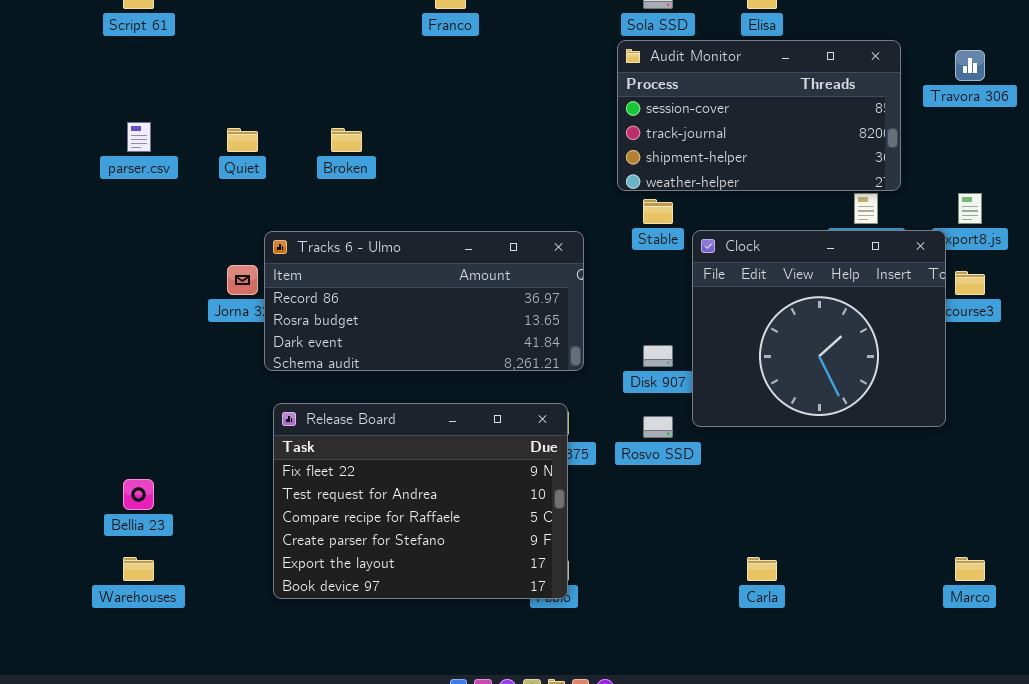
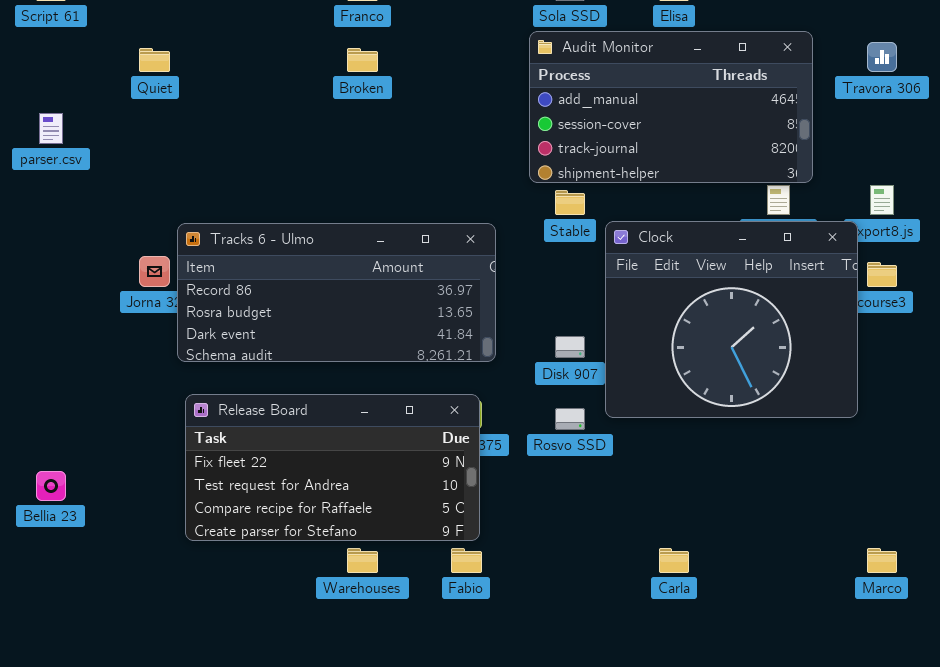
Audit Monitor: [617,40,901,191] -> [529,31,813,183], scrolled up 1 row
Quiet: [227,128,258,152] -> [139,48,170,72], moved
Broken: [331,128,362,152] -> [347,48,378,72], moved
Release Board: [273,403,568,599] -> [185,394,480,541], resized
Warehouses: [123,557,154,581] -> [347,548,378,573], moved

